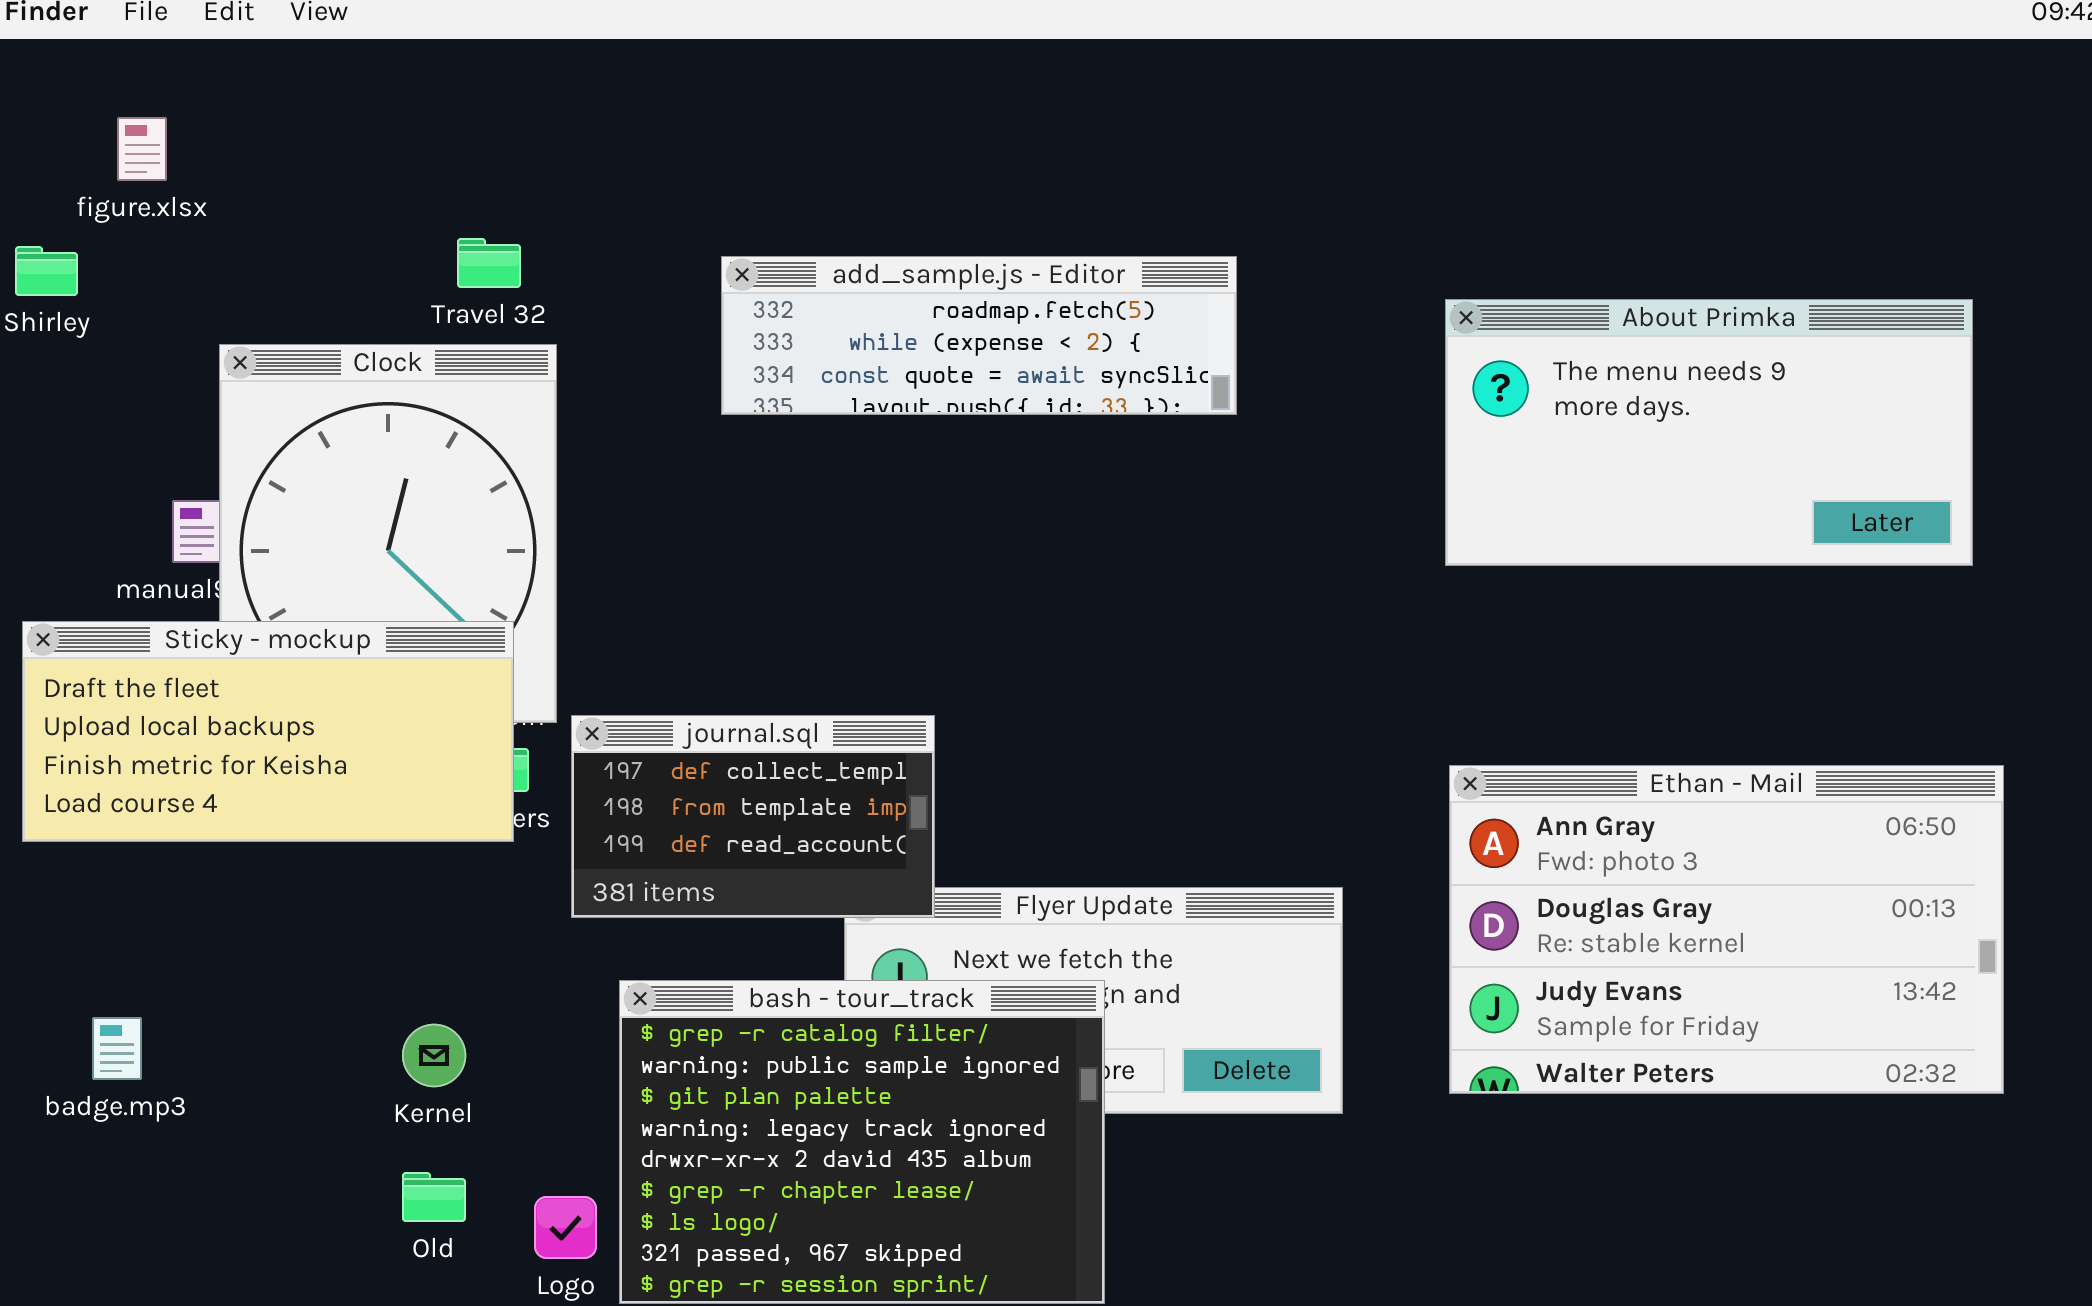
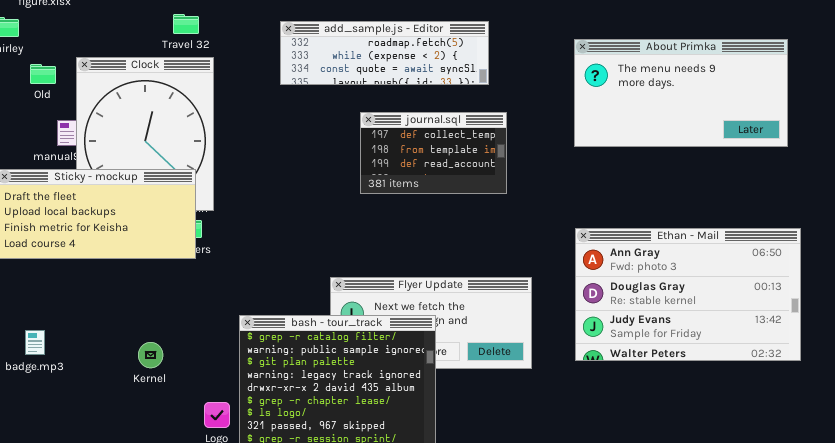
journal.sql: [571,715,935,918] -> [360,112,507,194], moved
Kernel: [402,1024,466,1087] -> [138,342,163,368], moved
Old: [402,1172,466,1222] -> [30,64,56,84], moved

